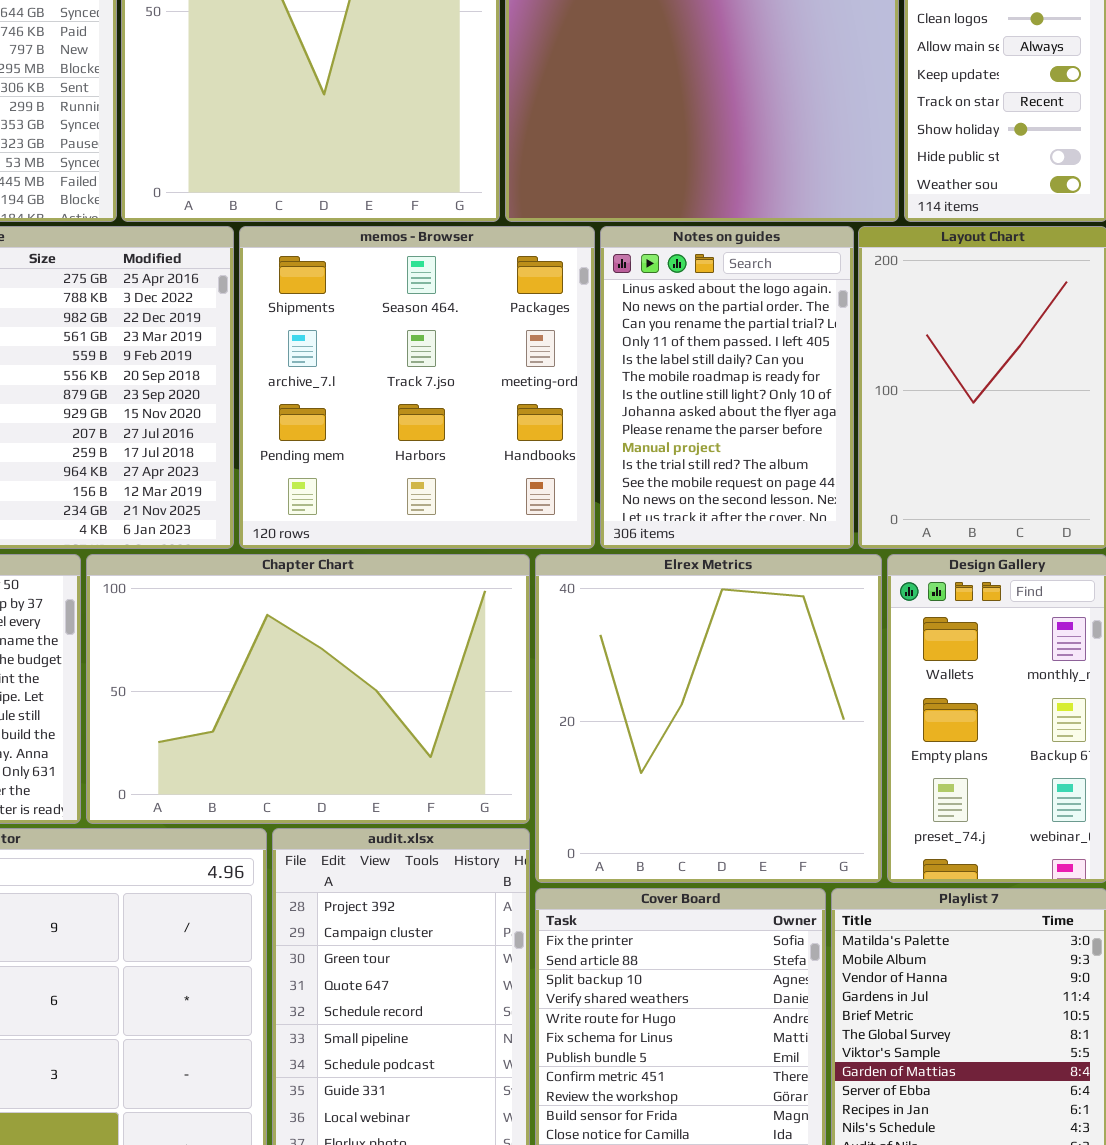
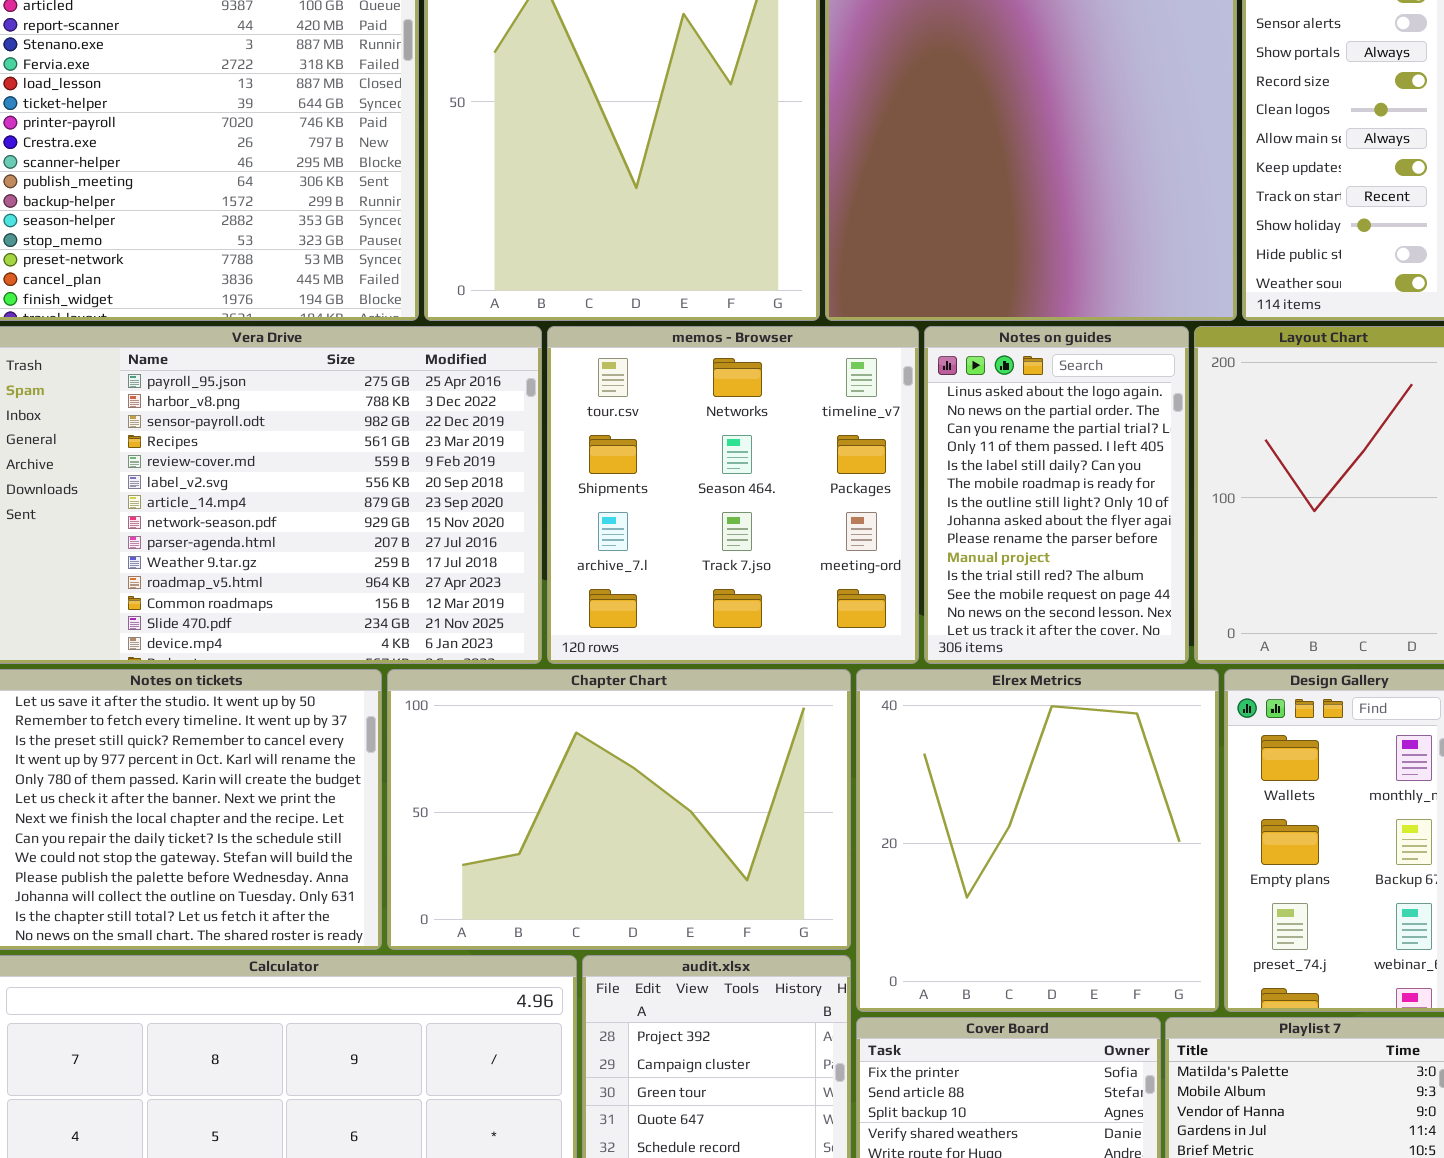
memos - Browser: [239,226,595,549] -> [547,326,919,664], scrolled up 1 row

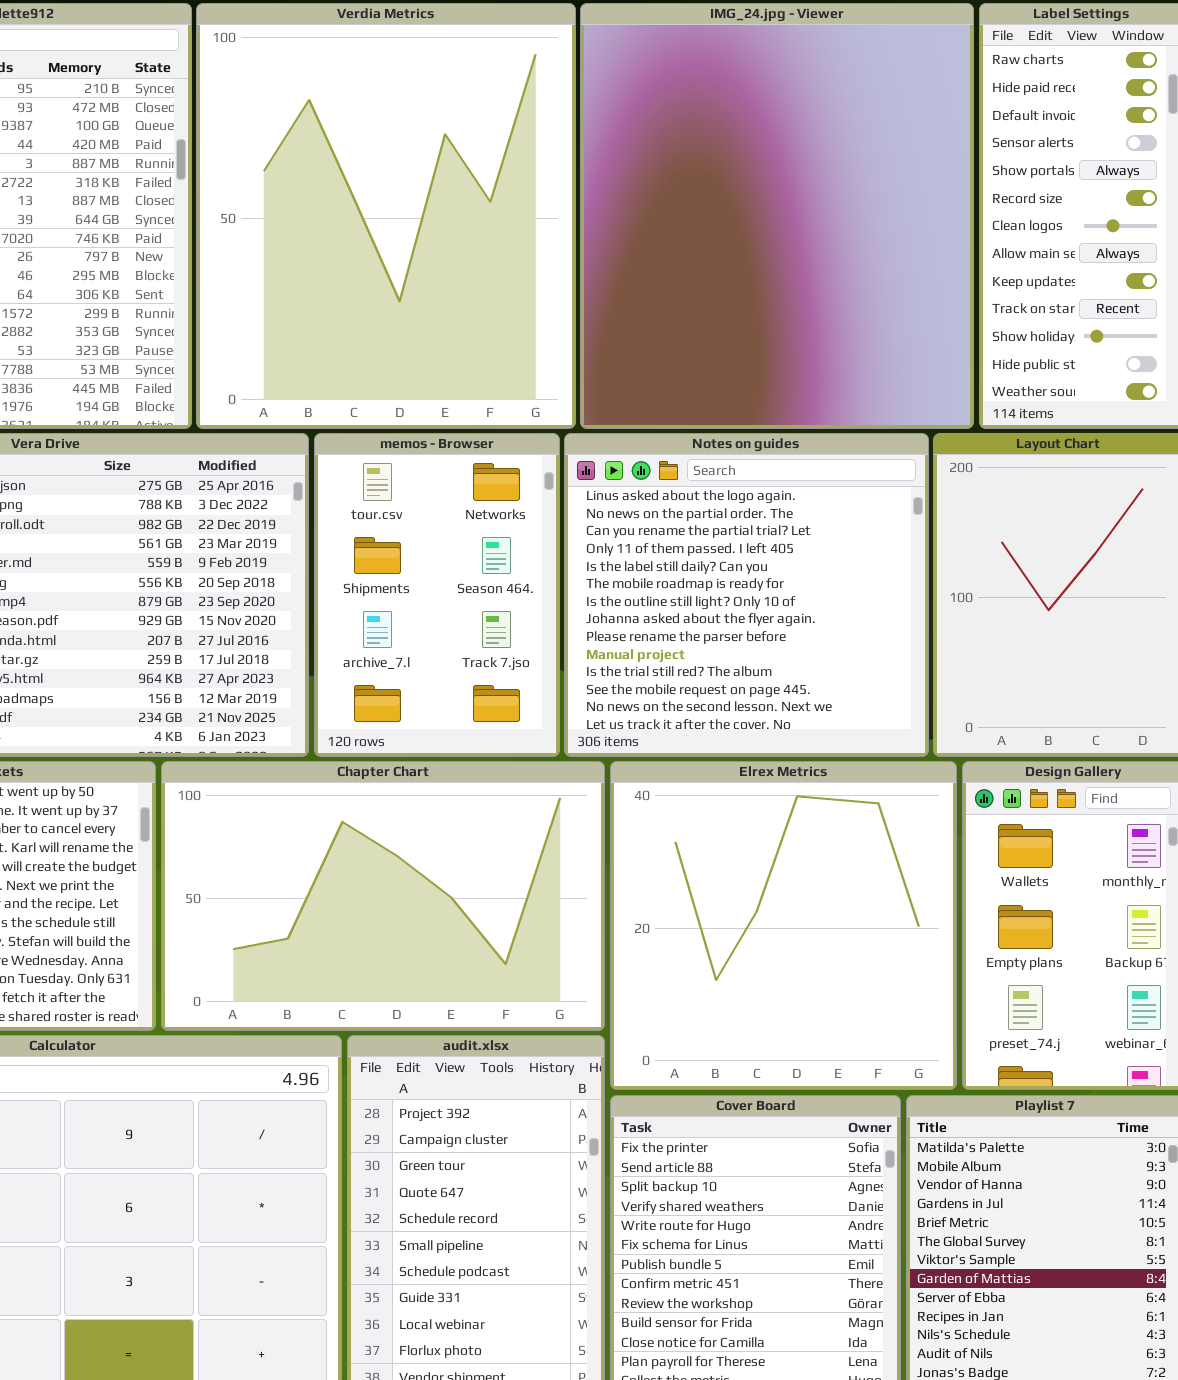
memos - Browser: [547,326,919,664] -> [314,433,560,757], resized
Notes on guides: [924,326,1189,664] -> [564,433,929,757], resized

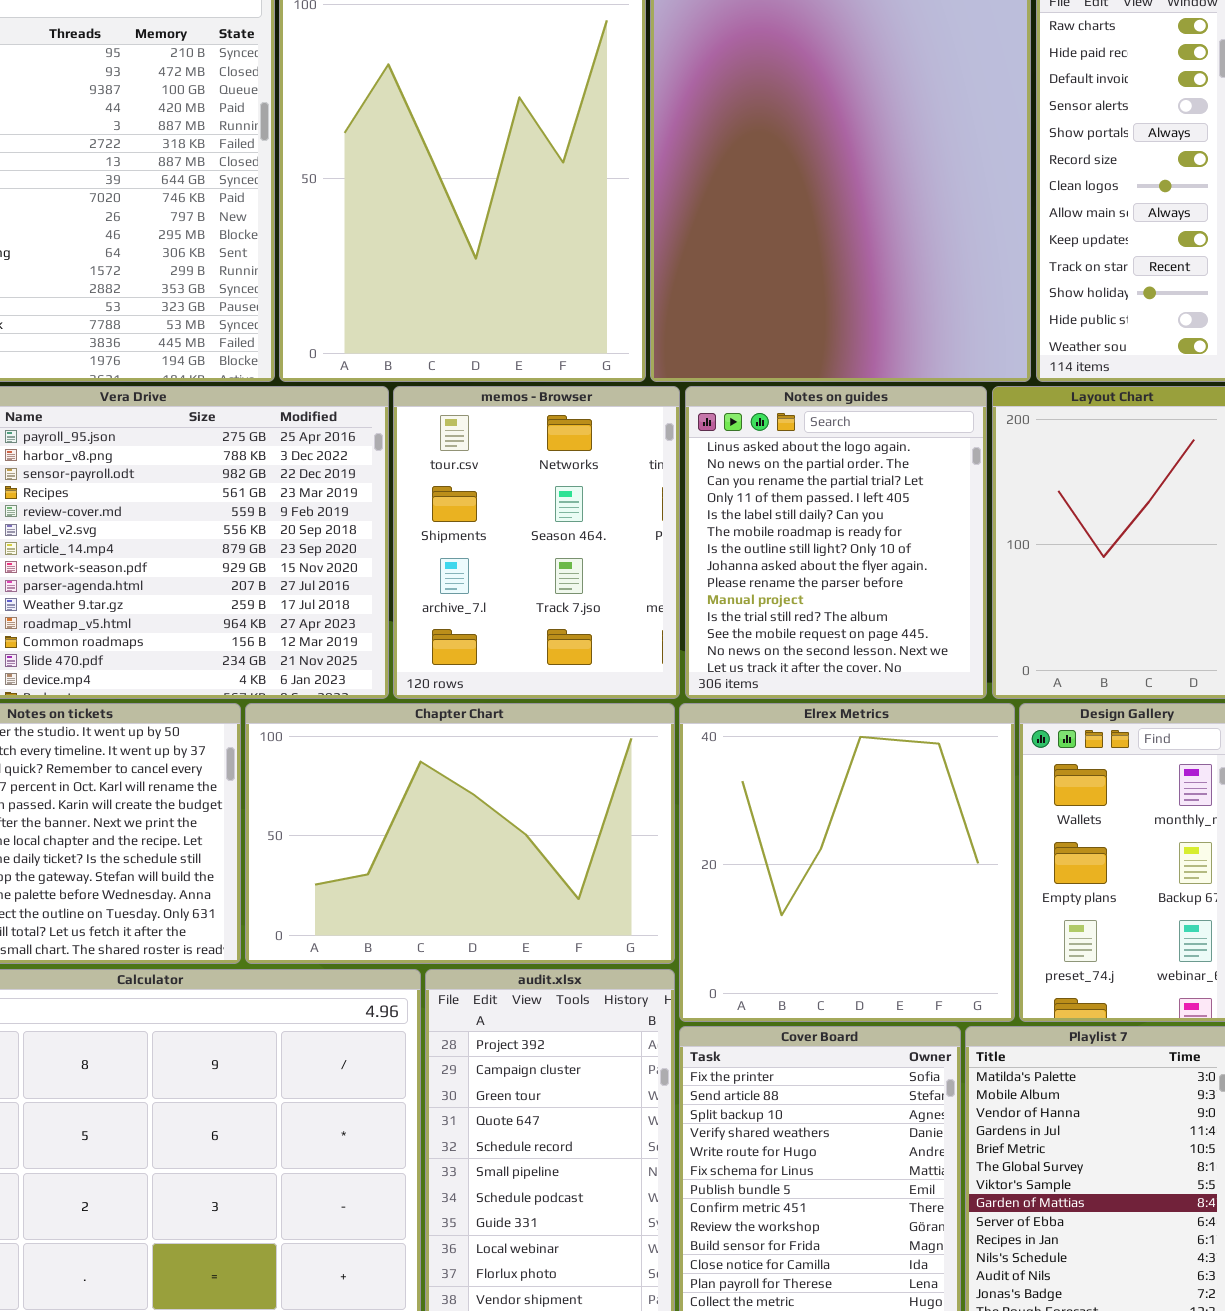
memos - Browser: [314,433,560,757] -> [393,386,680,699], resized
Notes on guides: [564,433,929,757] -> [685,386,987,699], resized

